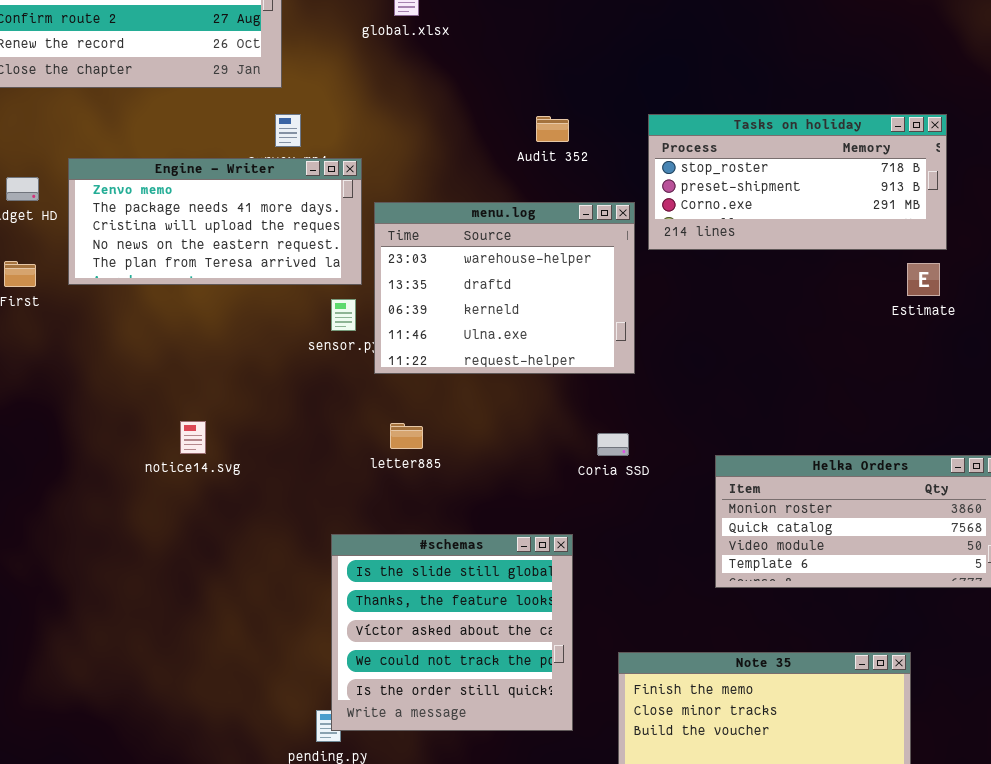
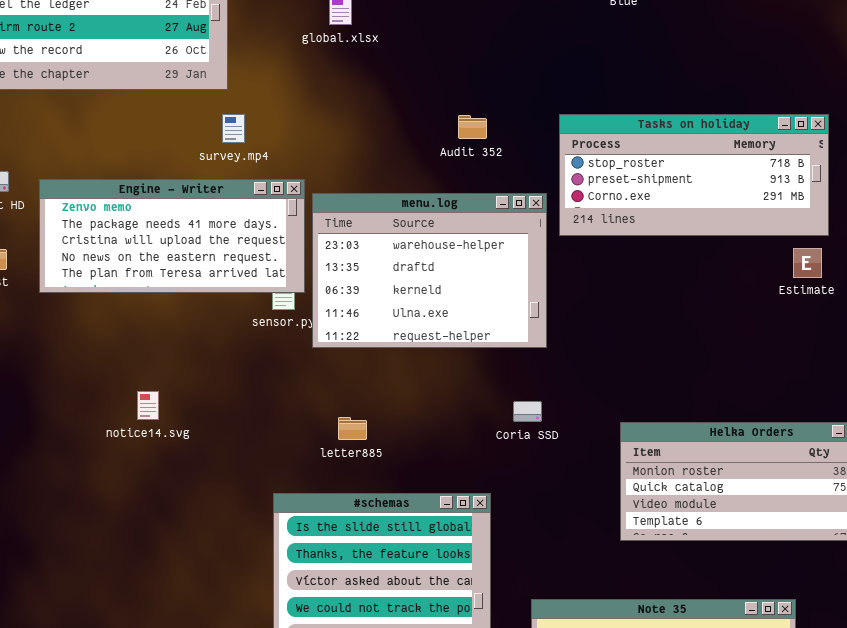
Engine - Writer: [68,158,362,285] -> [39,179,305,293], moved
letter885: [390,423,423,449] -> [338,417,367,440], moved

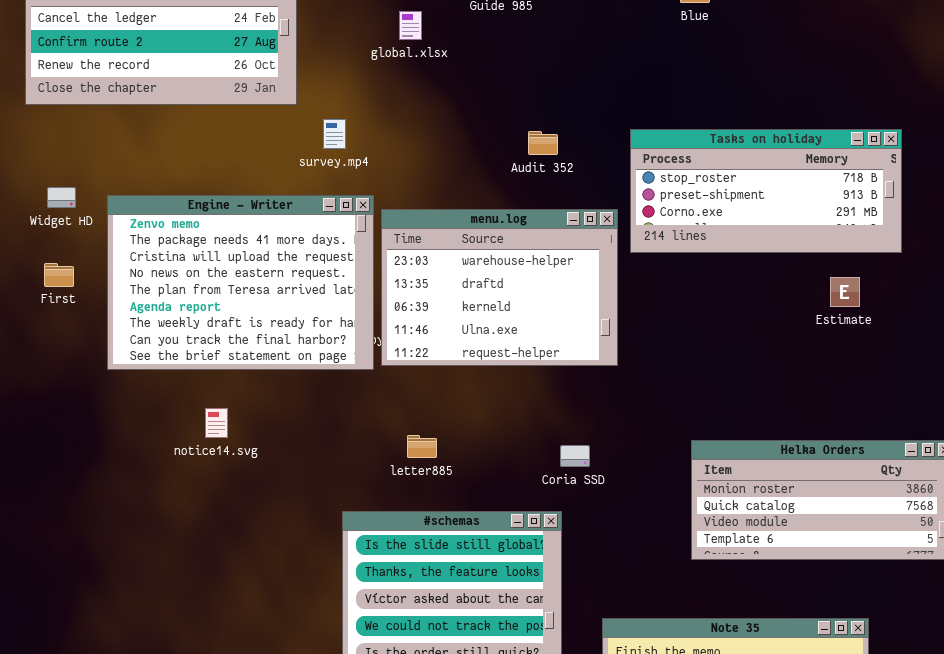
survey.mp4: [222,114,245,143] -> [323,119,346,149], moved
Engine - Writer: [39,179,305,293] -> [107,195,374,370], resized
Estimate: [793,248,822,278] -> [830,277,860,307], moved
Coria SSD: [513,401,542,422] -> [560,445,590,467], moved

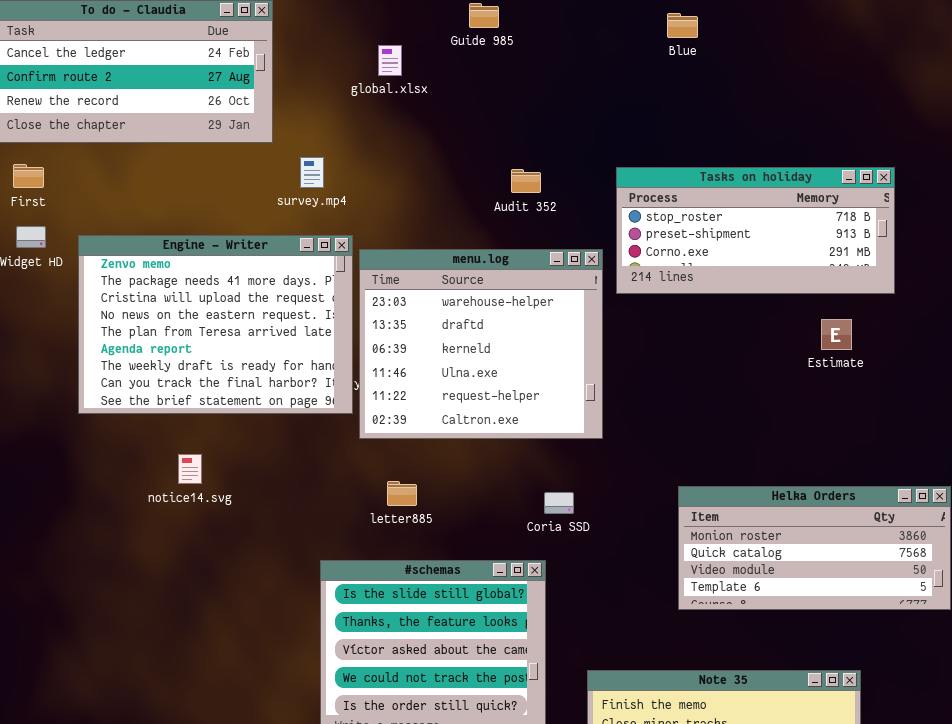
menu.log: [381,209,618,366] -> [359,249,603,439], resized
First: [44,263,74,287] -> [13,164,44,188], moved

